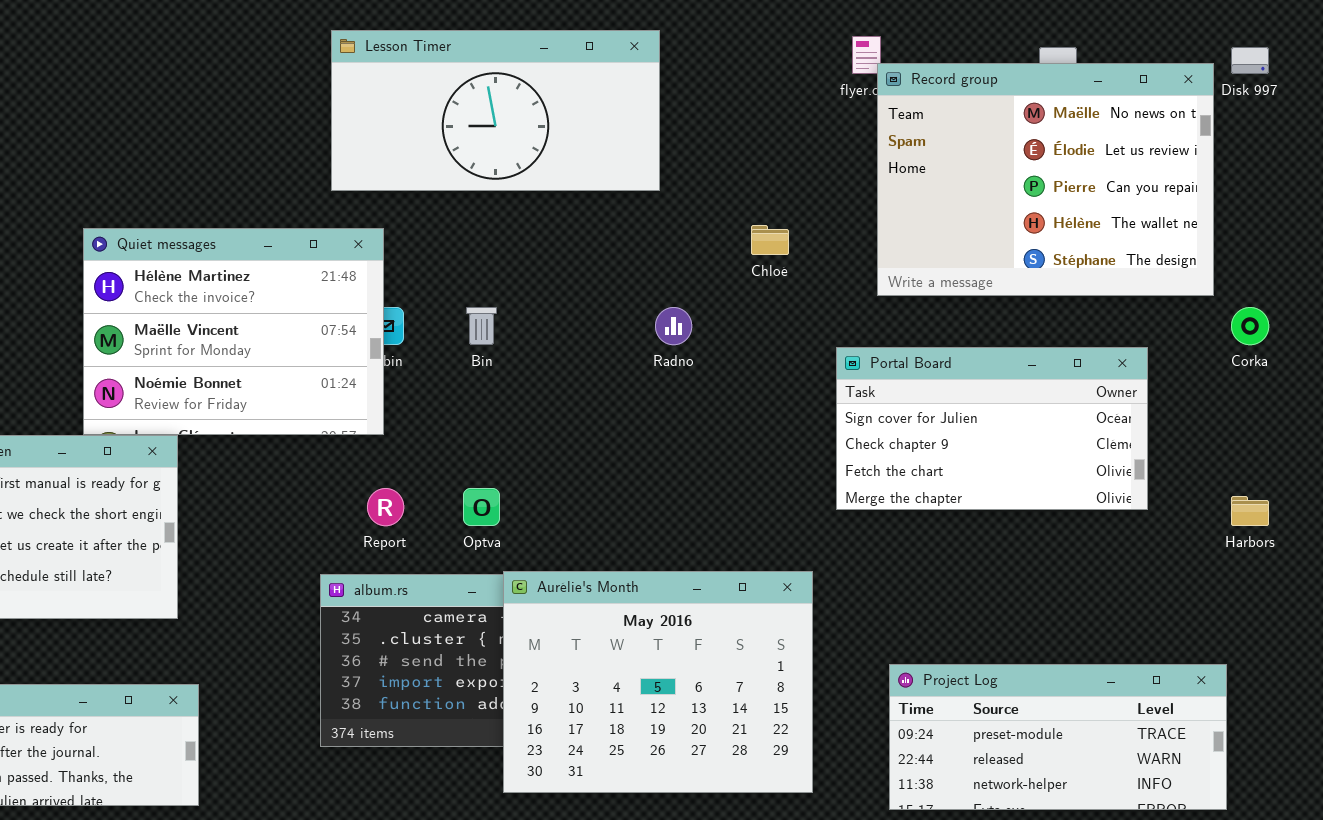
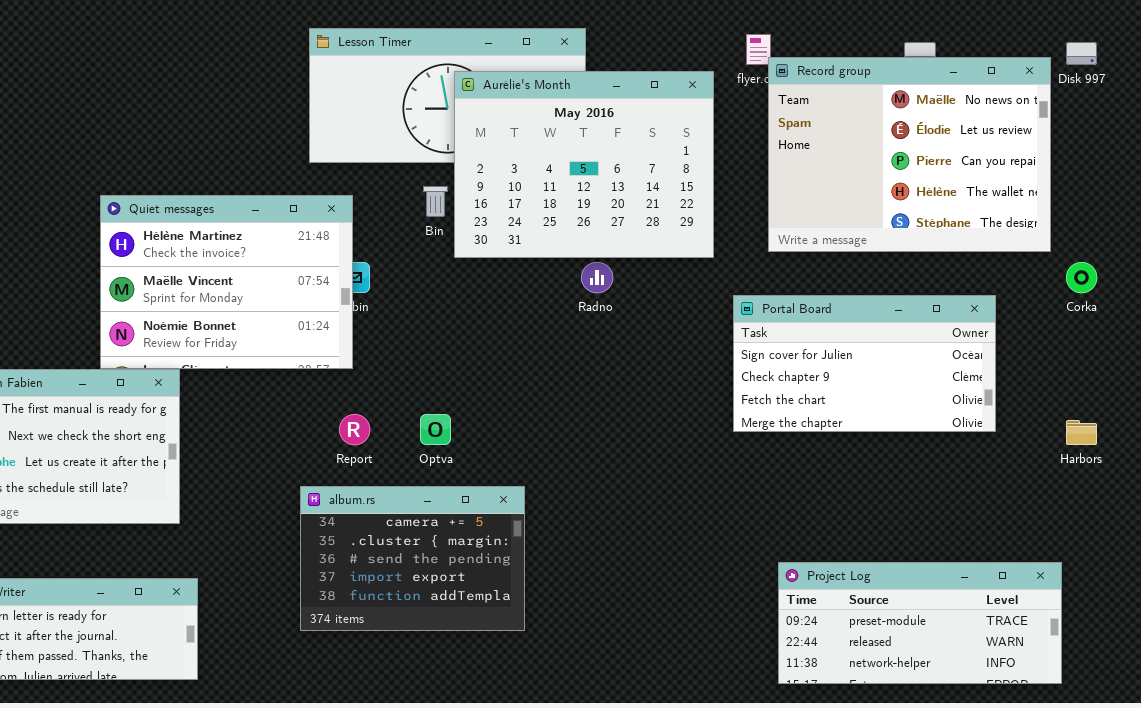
Bin: [466,307,497,345] -> [423,186,448,217], moved
Aurélie's Month: [503,571,813,793] -> [454,71,714,258], moved

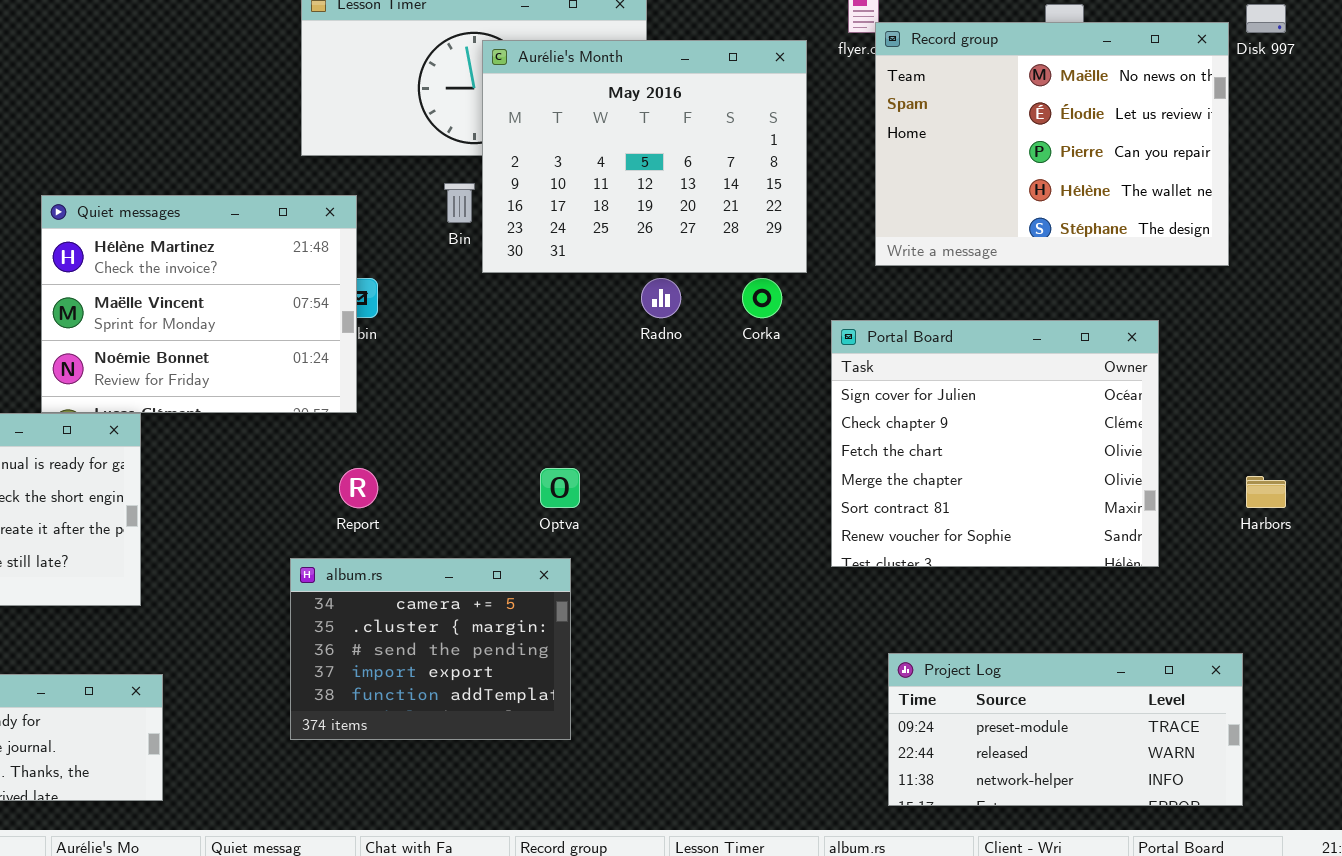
Corka: [1066,262,1097,293] -> [742,278,782,318], moved
Portal Board: [733,295,996,432] -> [831,320,1159,567], resized
Optva: [420,414,451,445] -> [540,468,580,508], moved

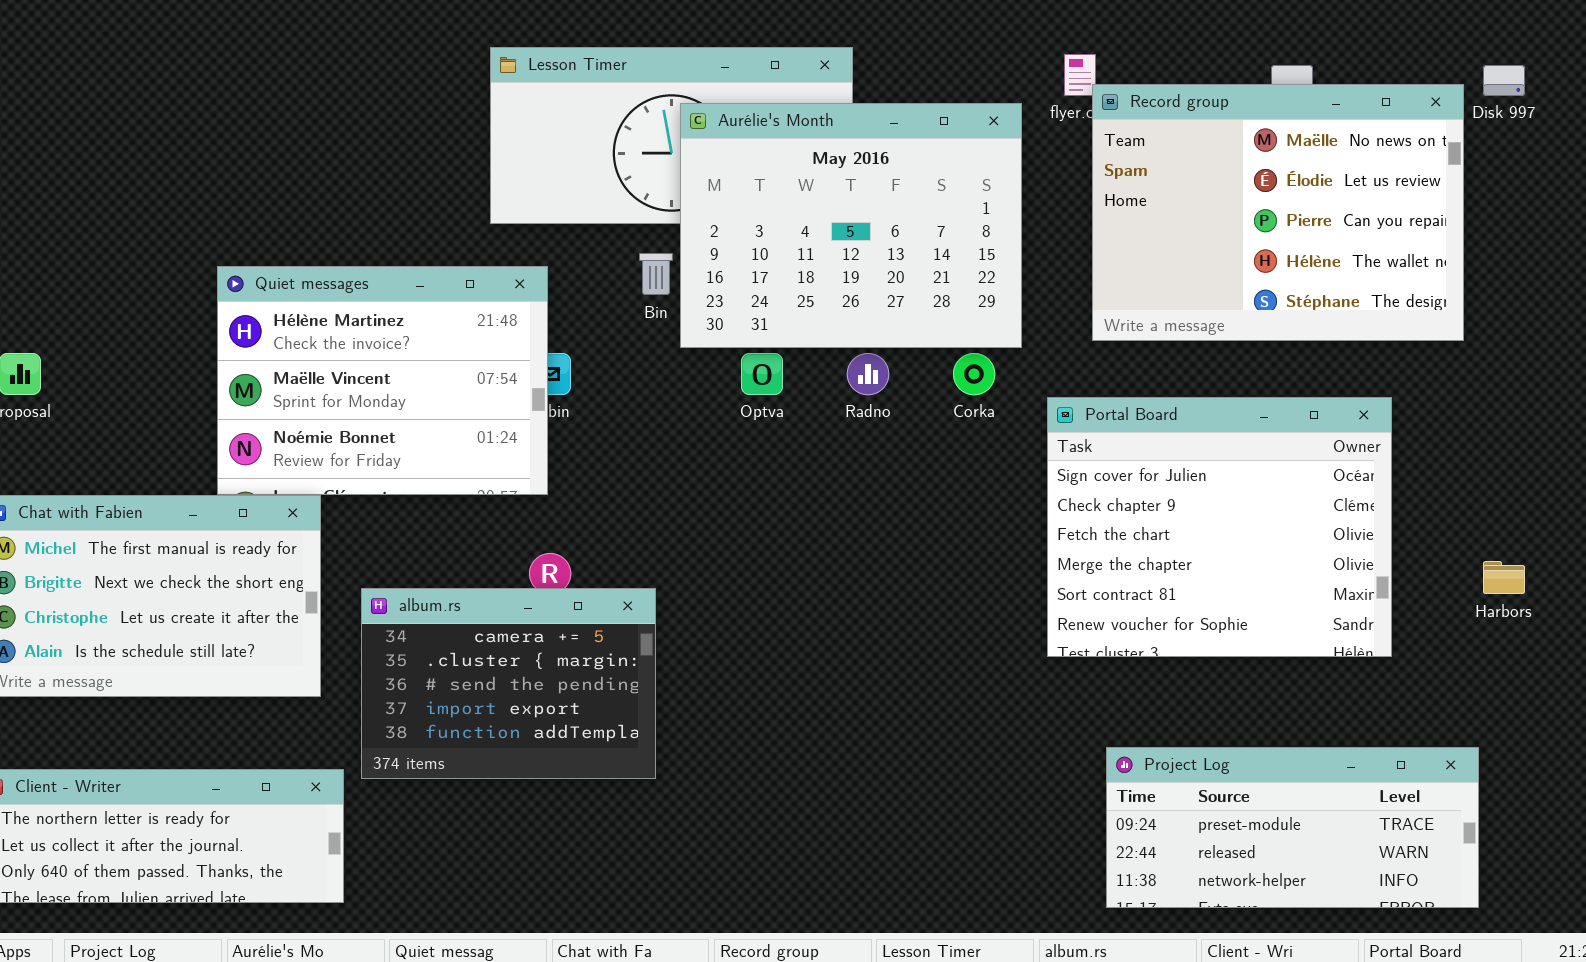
Optva: [540,468,580,508] -> [741,353,783,395], moved
album.rs: [290,558,571,740] -> [361,588,656,779], moved

